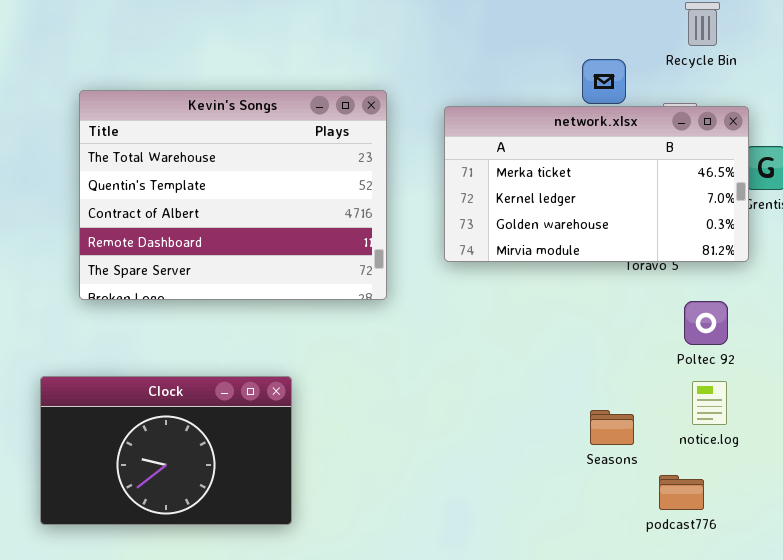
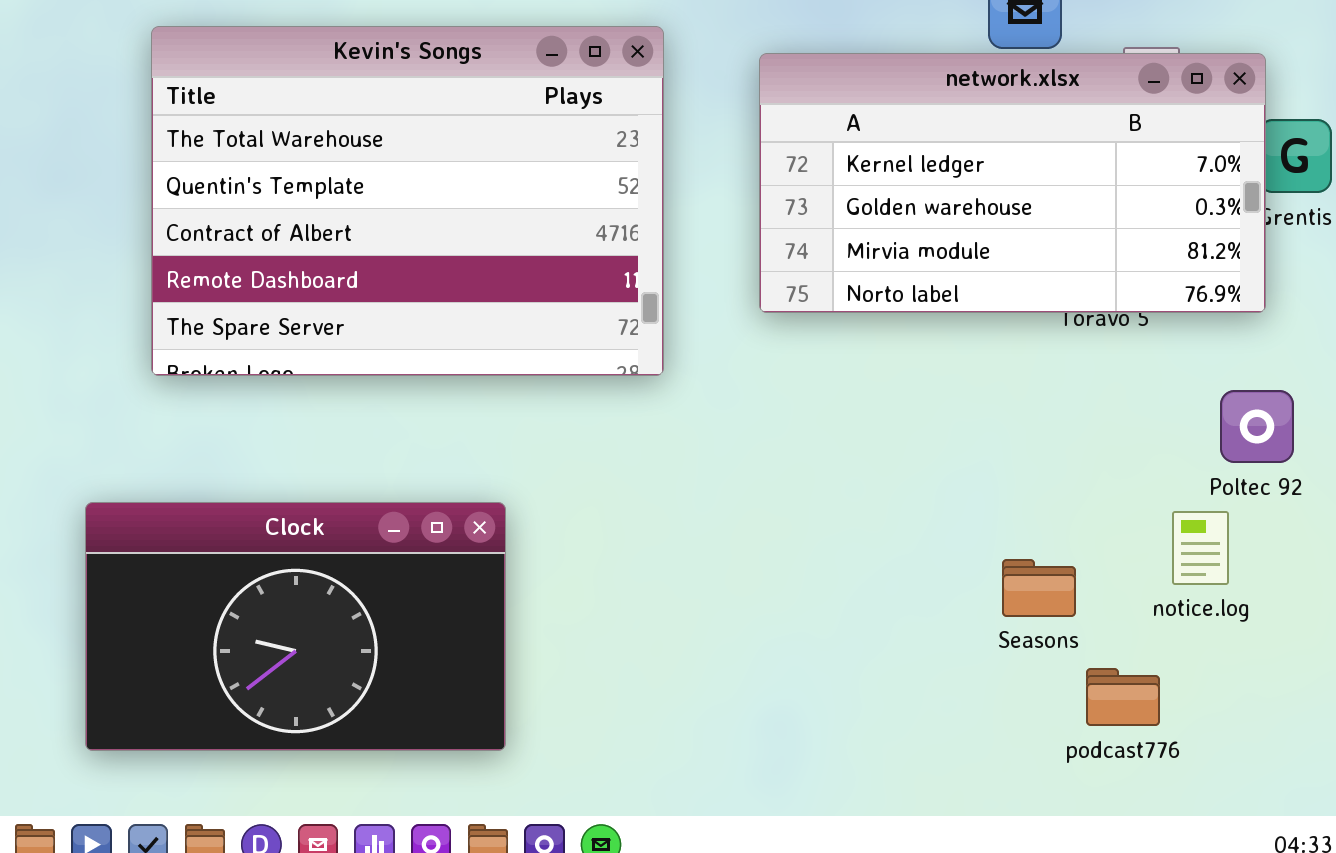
network.xlsx: [444,106,749,262] -> [759,53,1266,313], scrolled down 1 row
Poltec 92: [684,301,728,345] -> [1220,390,1294,463], moved
podcast776: [659,475,704,510] -> [1086,668,1160,726], moved

